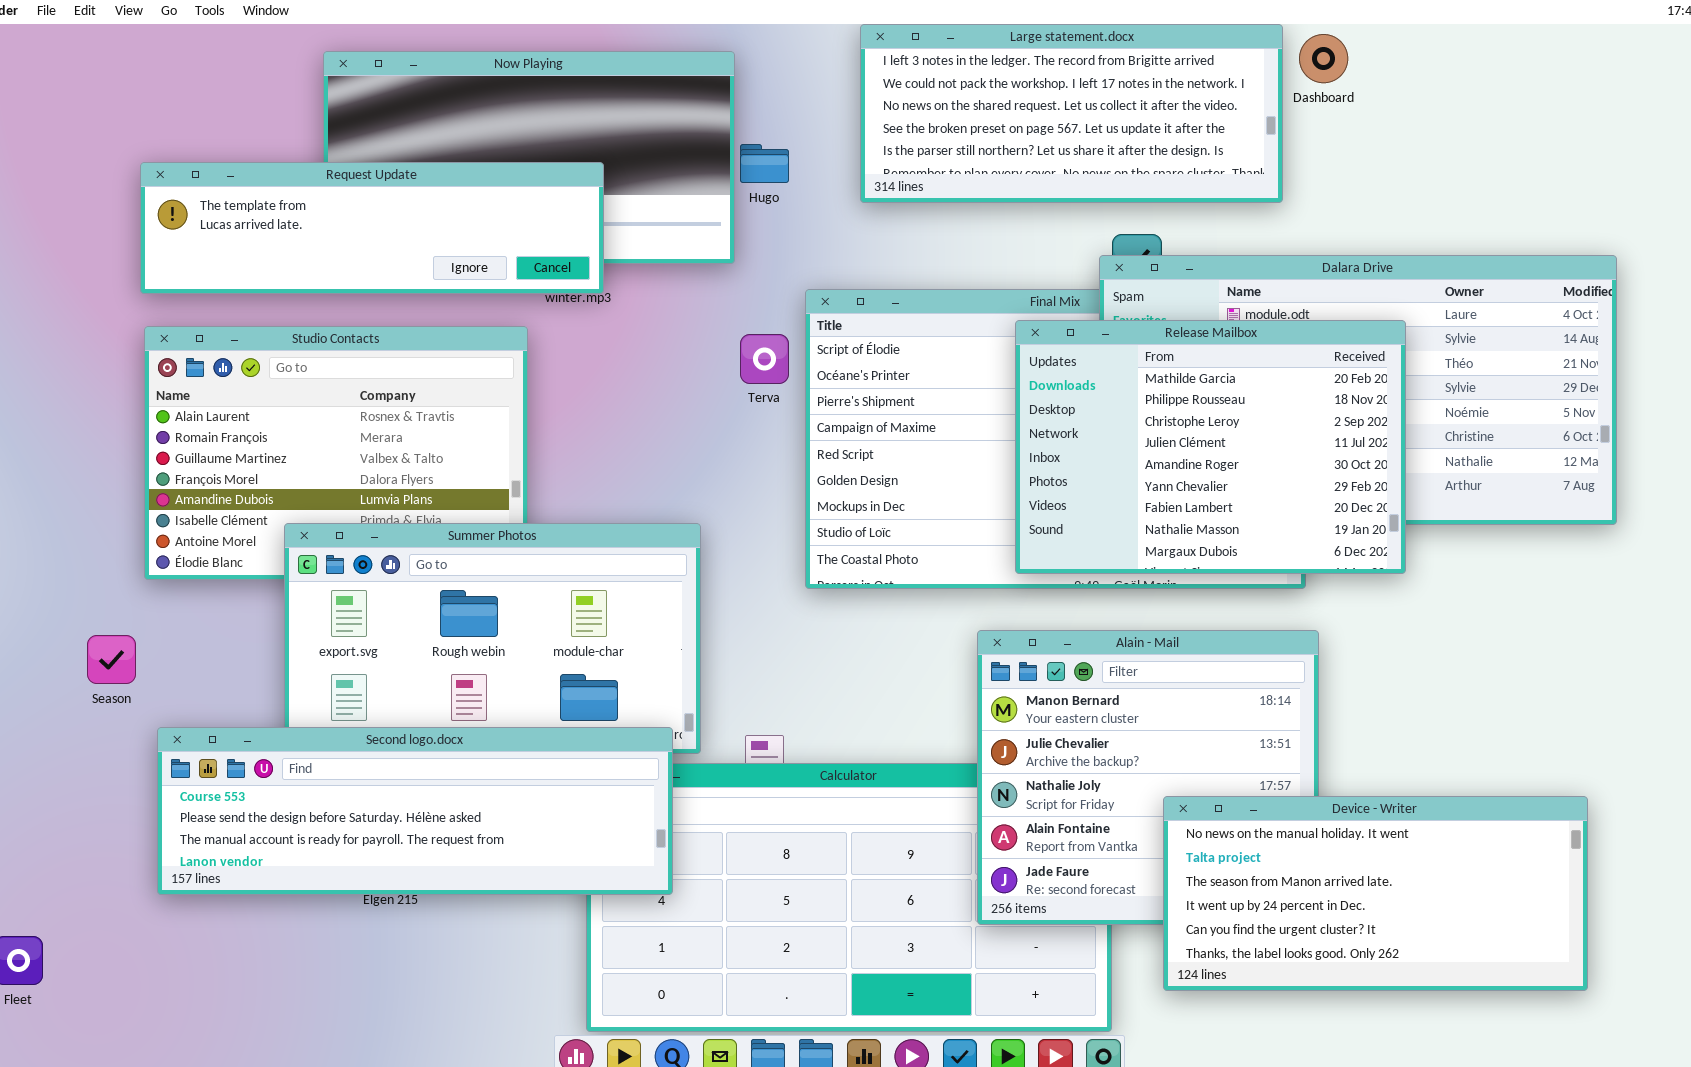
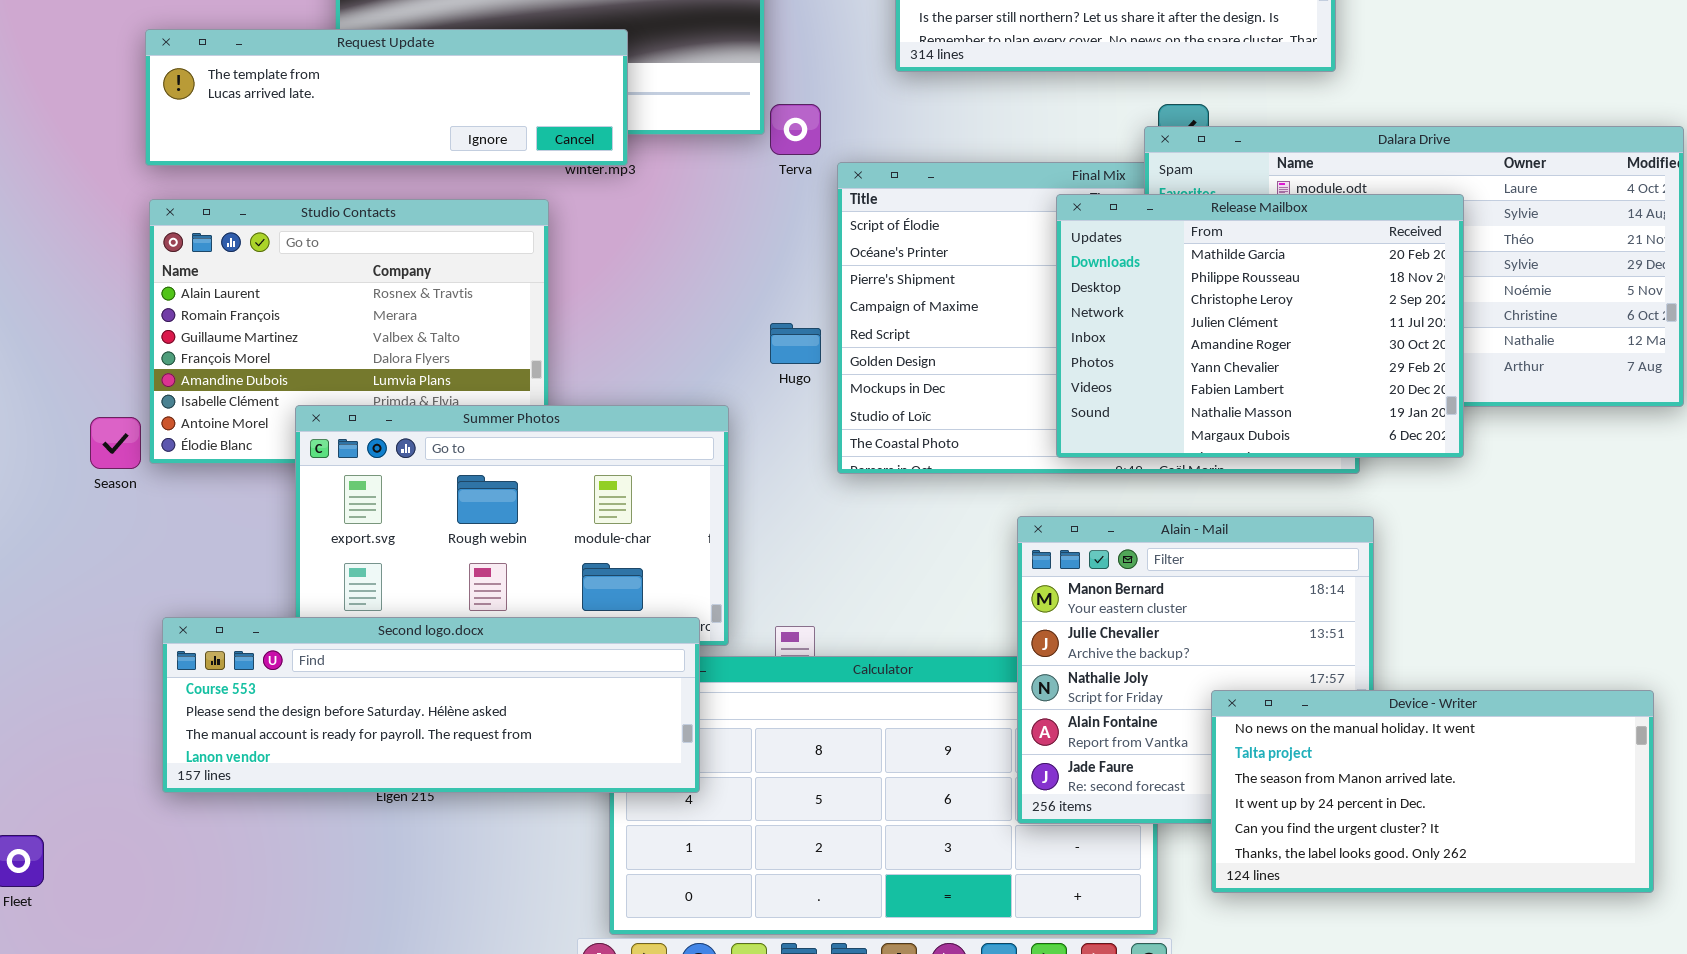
Hugo: [740,144,789,183] -> [770,323,821,364], moved
Terva: [740,334,789,384] -> [770,104,821,155], moved
Season: [87,635,136,684] -> [90,417,141,469], moved

